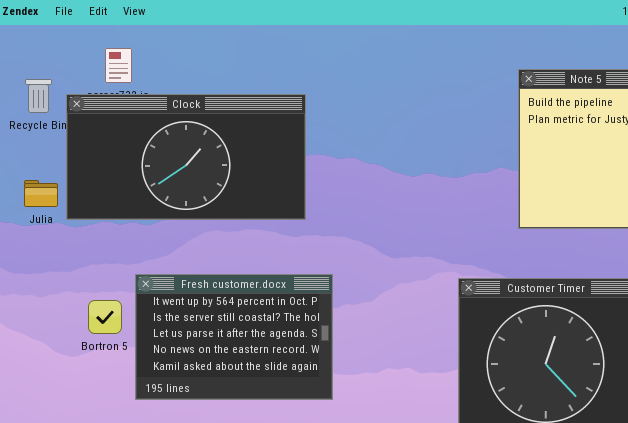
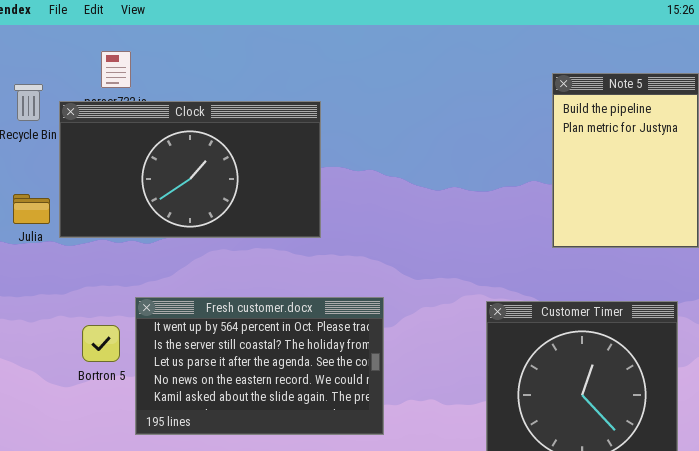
Fresh customer.docx: [135,274,333,400] -> [135,297,384,435], resized

